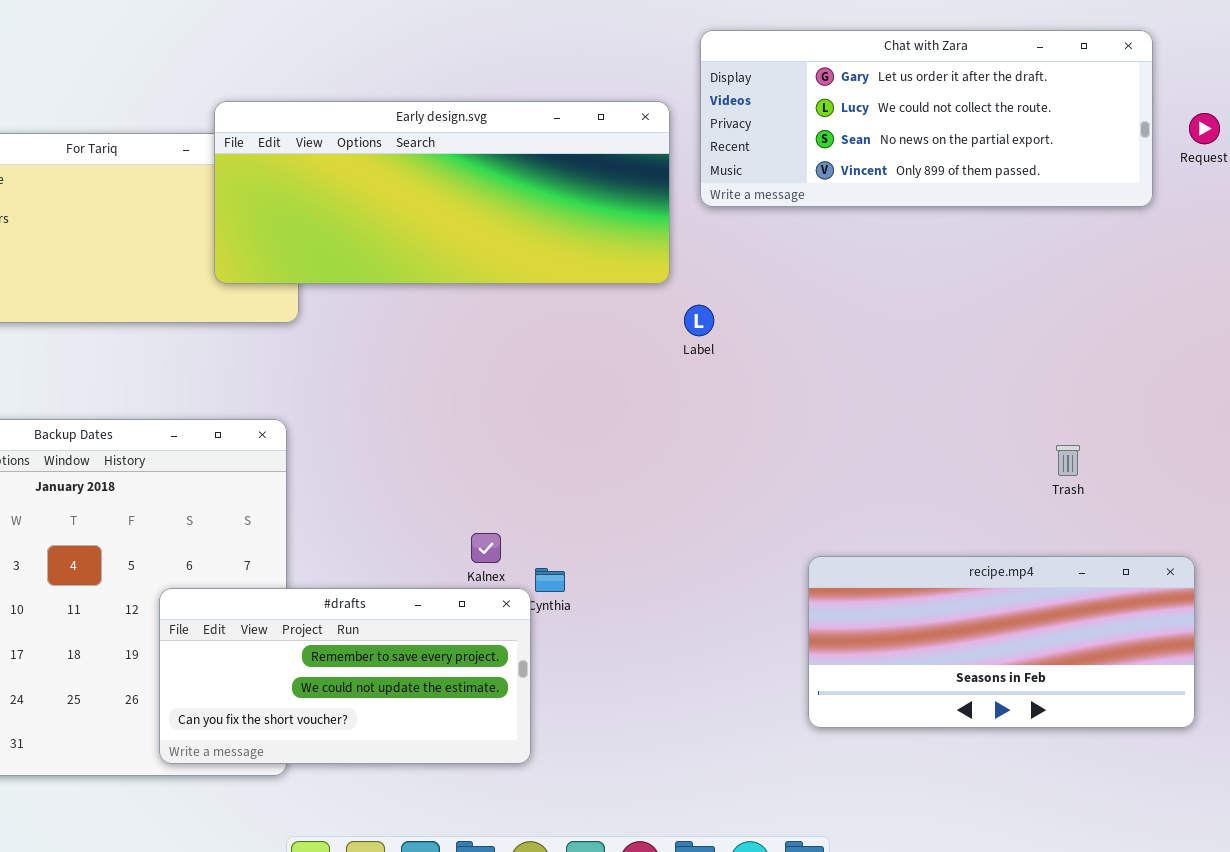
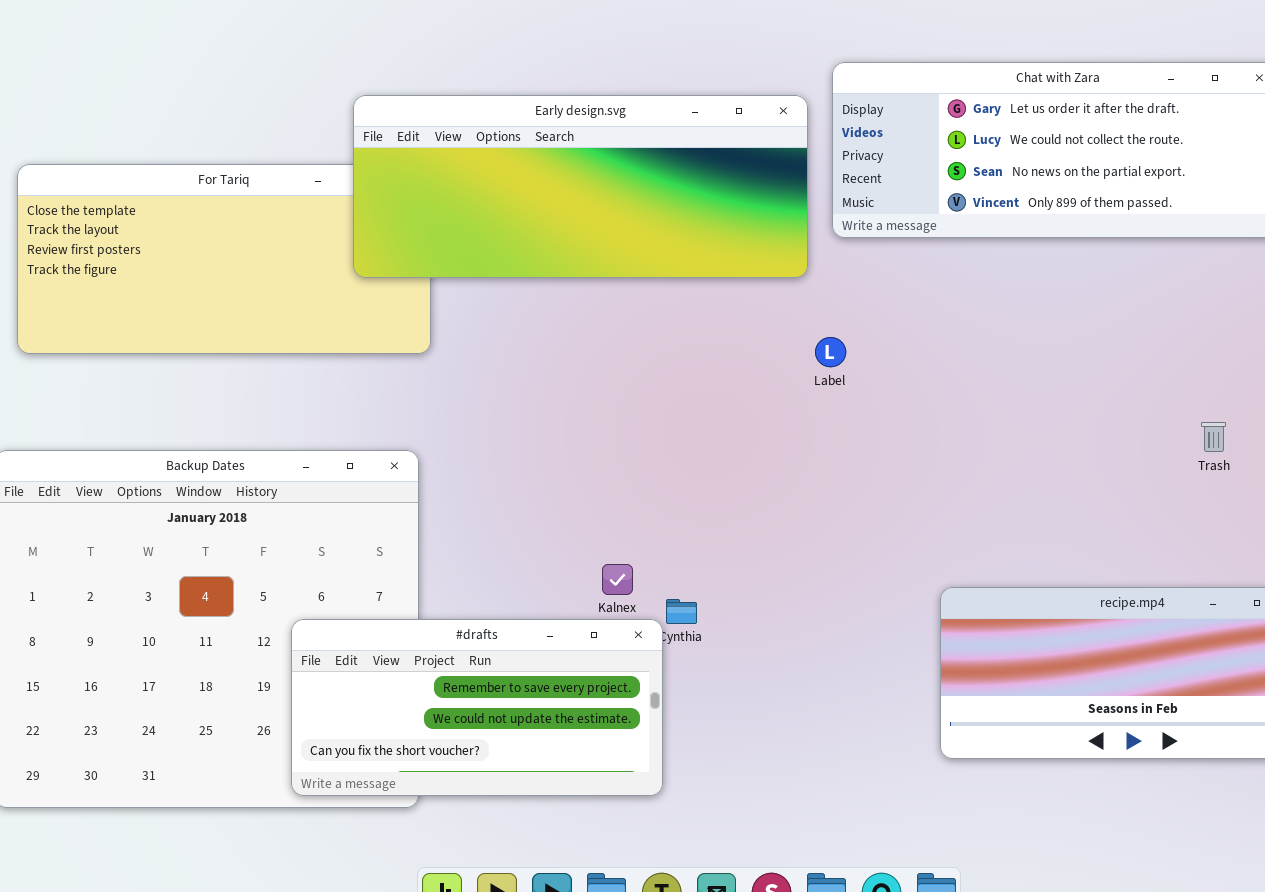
Early design.svg: [214,101,670,284] -> [353,95,808,278], moved
Trash: [1056,445,1080,476] -> [1201,422,1226,452], moved

